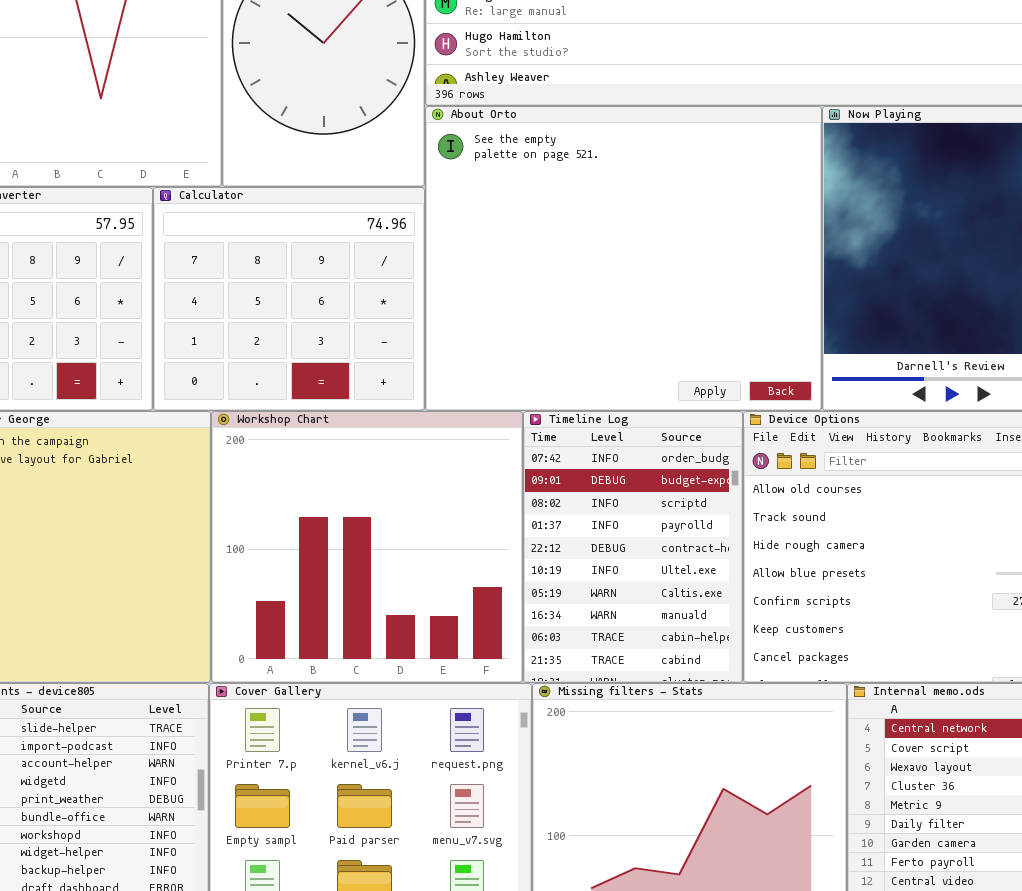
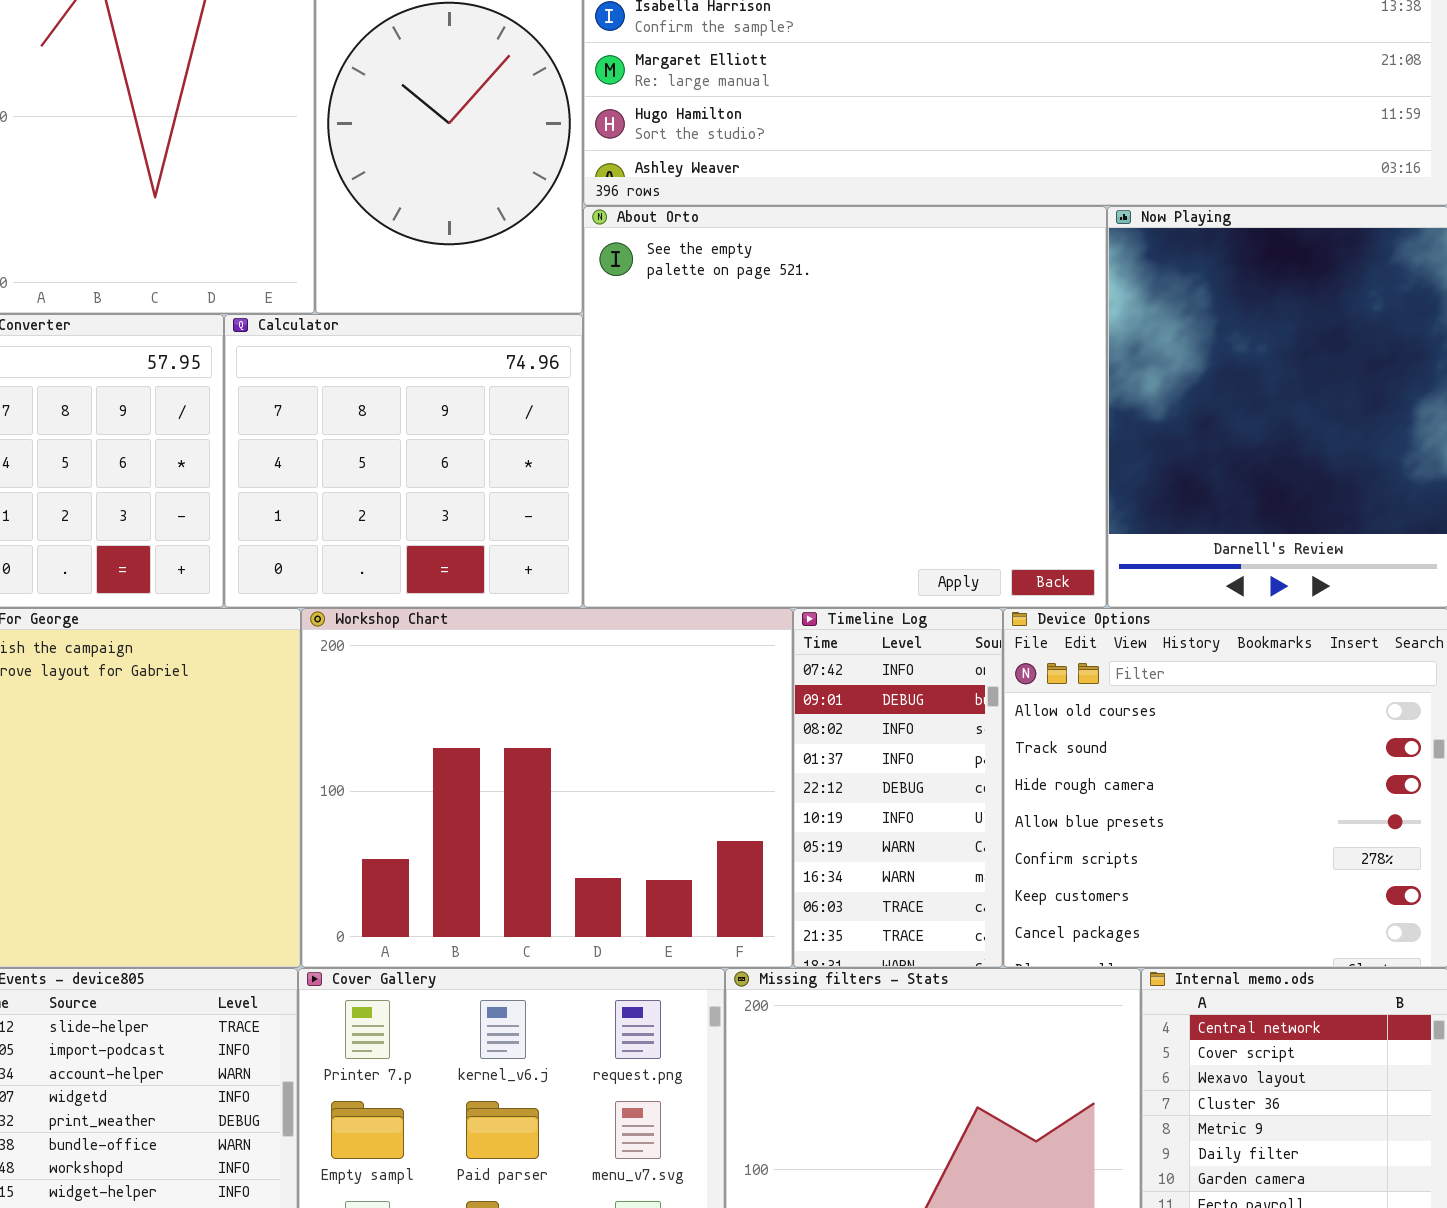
Workshop Chart: [211,411,523,683] -> [301,608,793,968], resized
Timeline Log: [523,411,743,683] -> [793,608,1003,968], resized

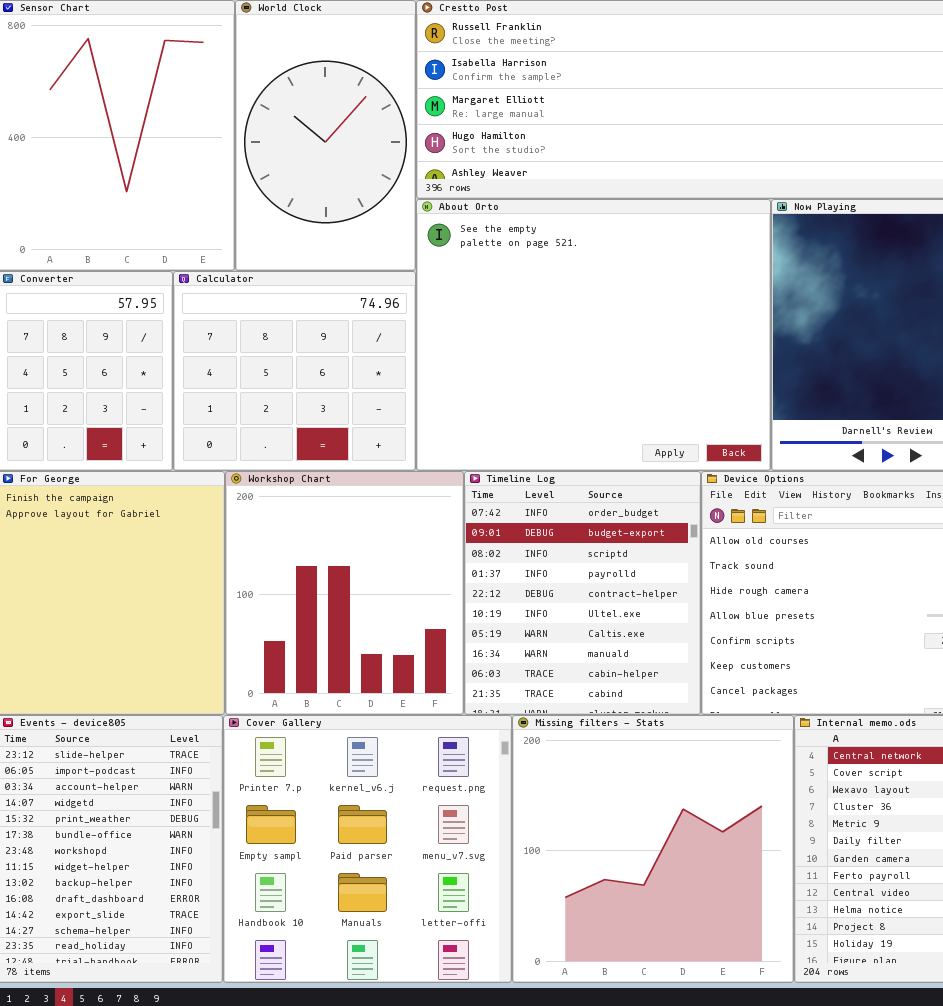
Workshop Chart: [301,608,793,968] -> [225,471,464,715], resized
Timeline Log: [793,608,1003,968] -> [464,471,701,715], resized

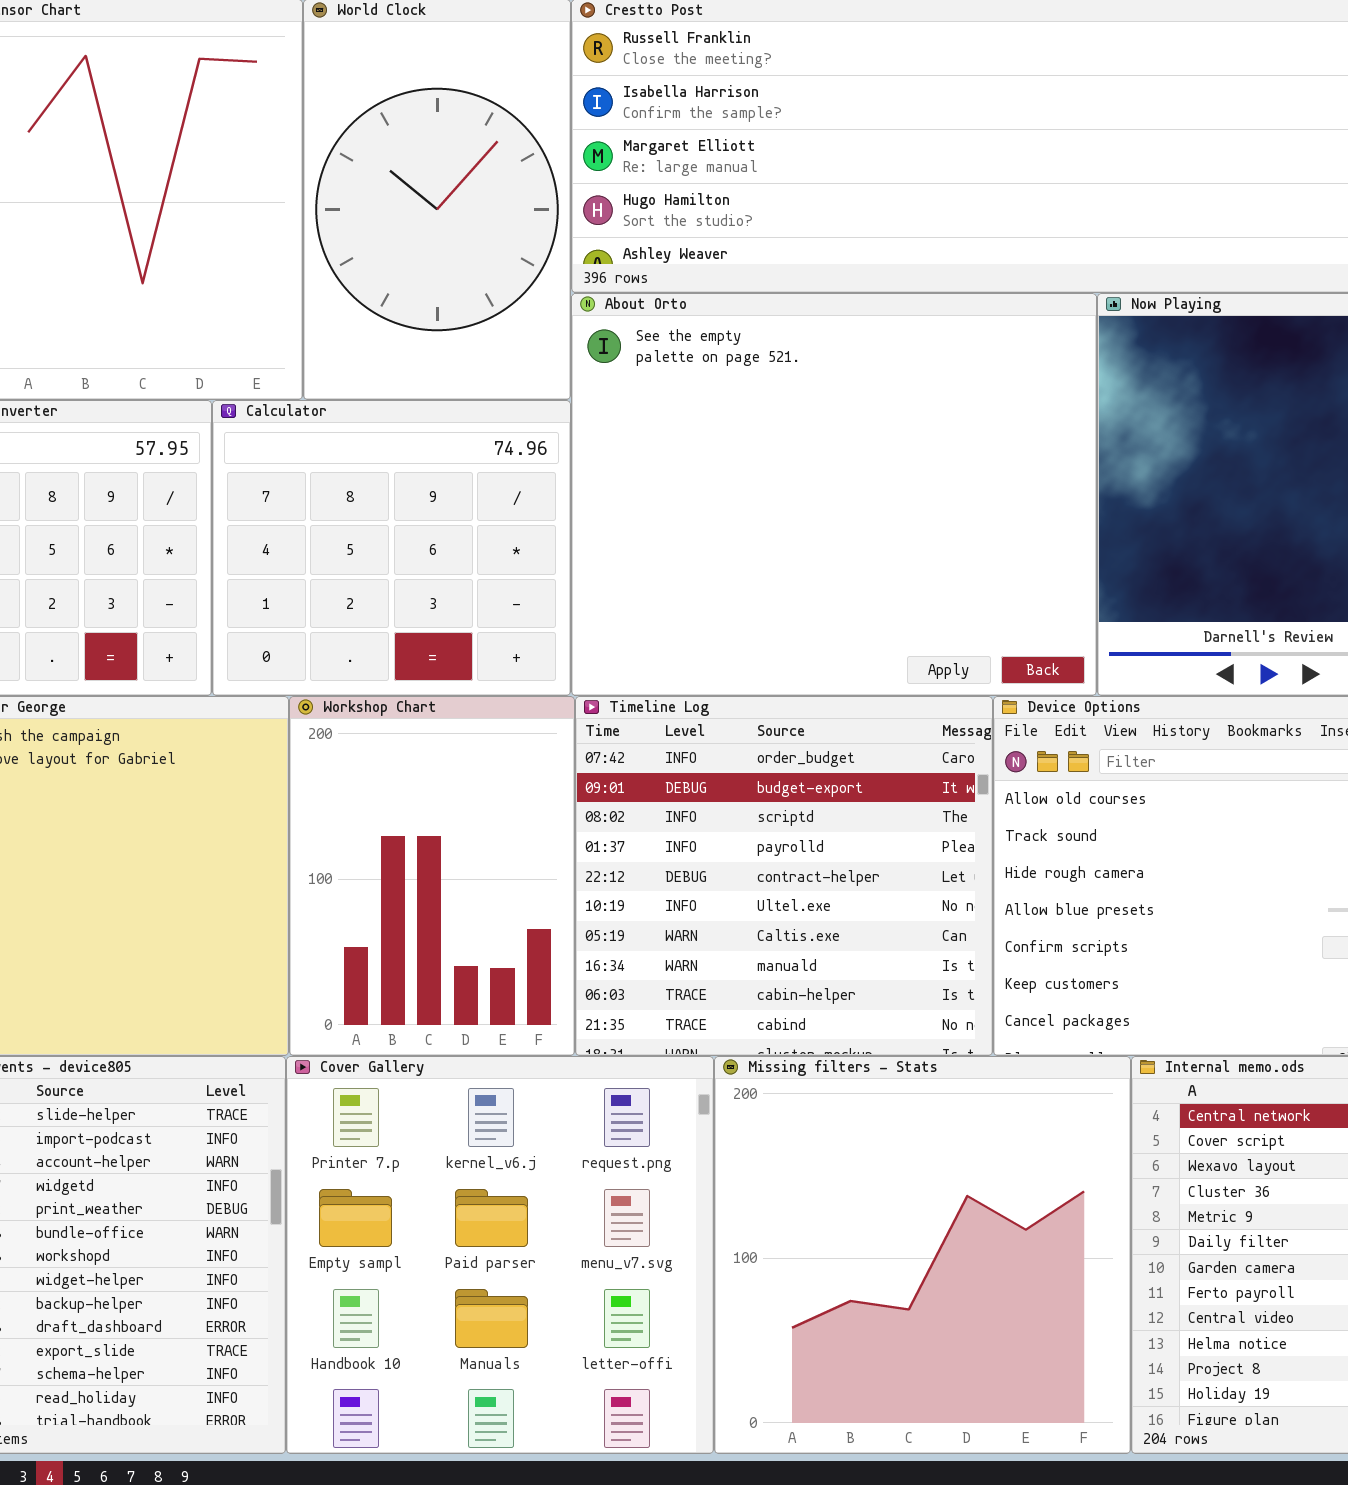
Workshop Chart: [225,471,464,715] -> [289,696,575,1056], resized
Timeline Log: [464,471,701,715] -> [575,696,993,1056], resized

